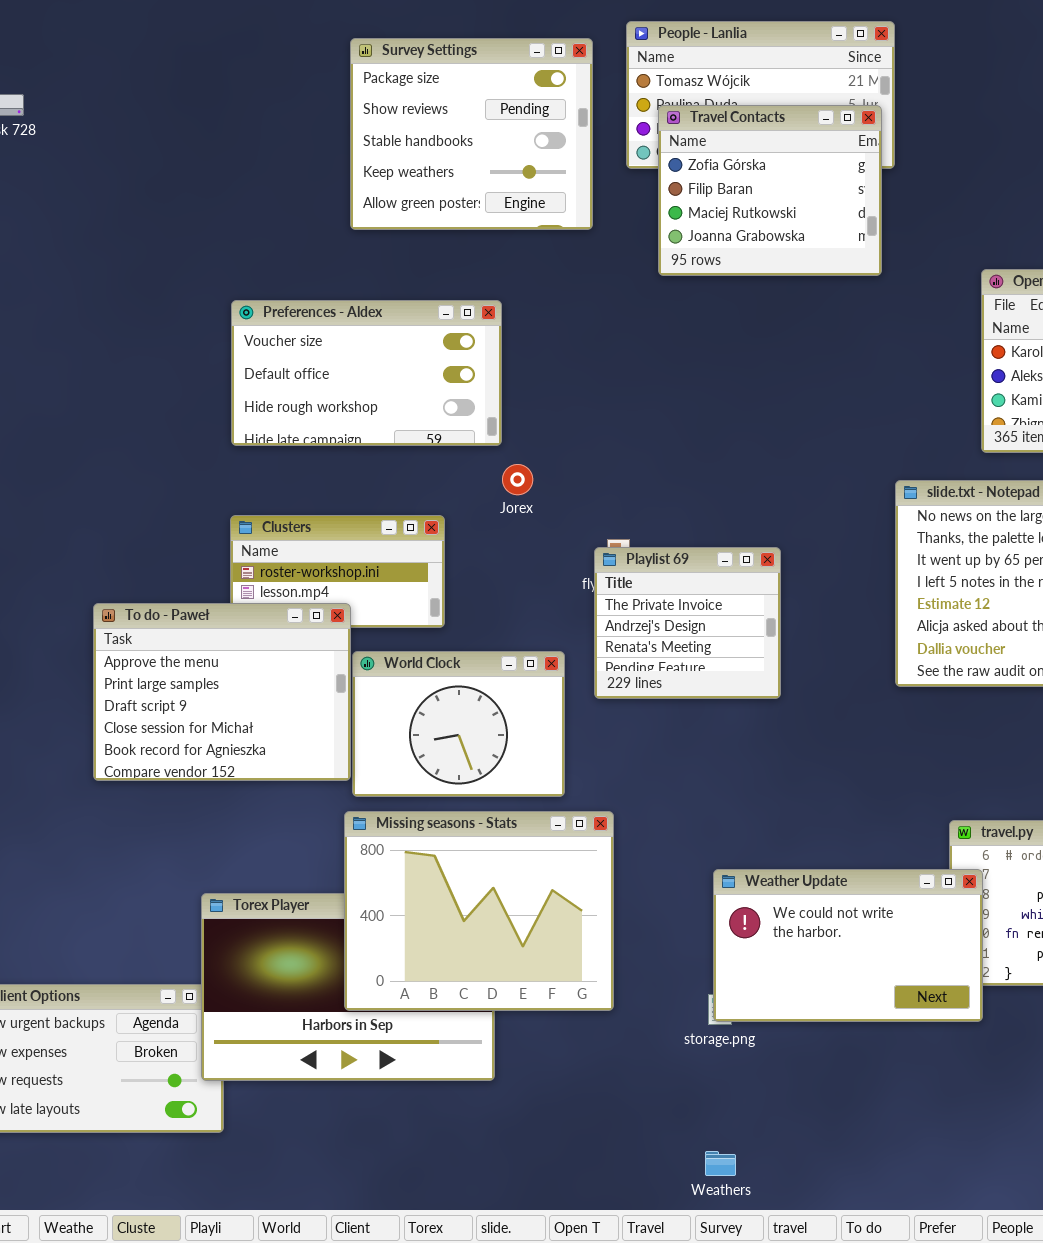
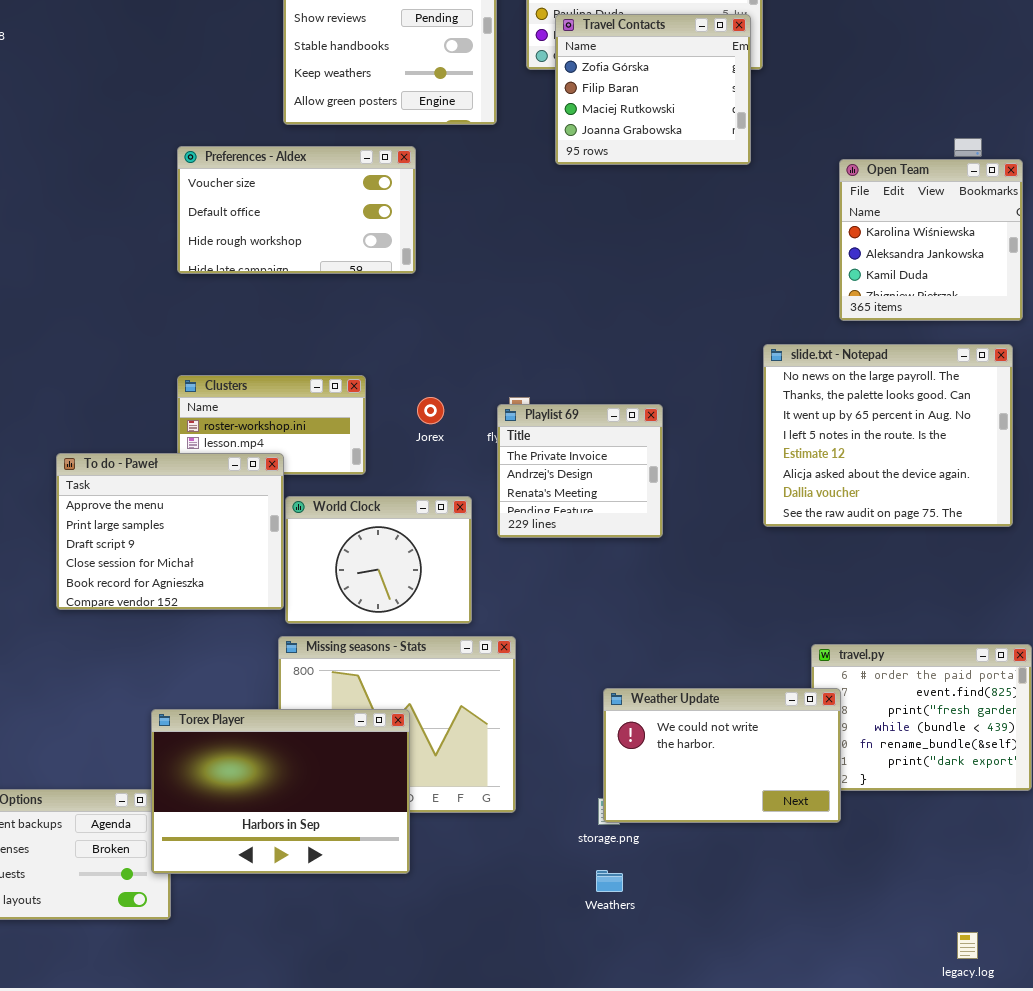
Preferences - Aldex: [231,300,502,446] -> [177,146,416,274], moved
Jorex: [502,464,533,495] -> [417,397,444,424], moved
Torex Player: [201,893,495,1081] -> [151,709,410,874], raised
Weathers: [705,1151,736,1176] -> [596,870,623,892], moved

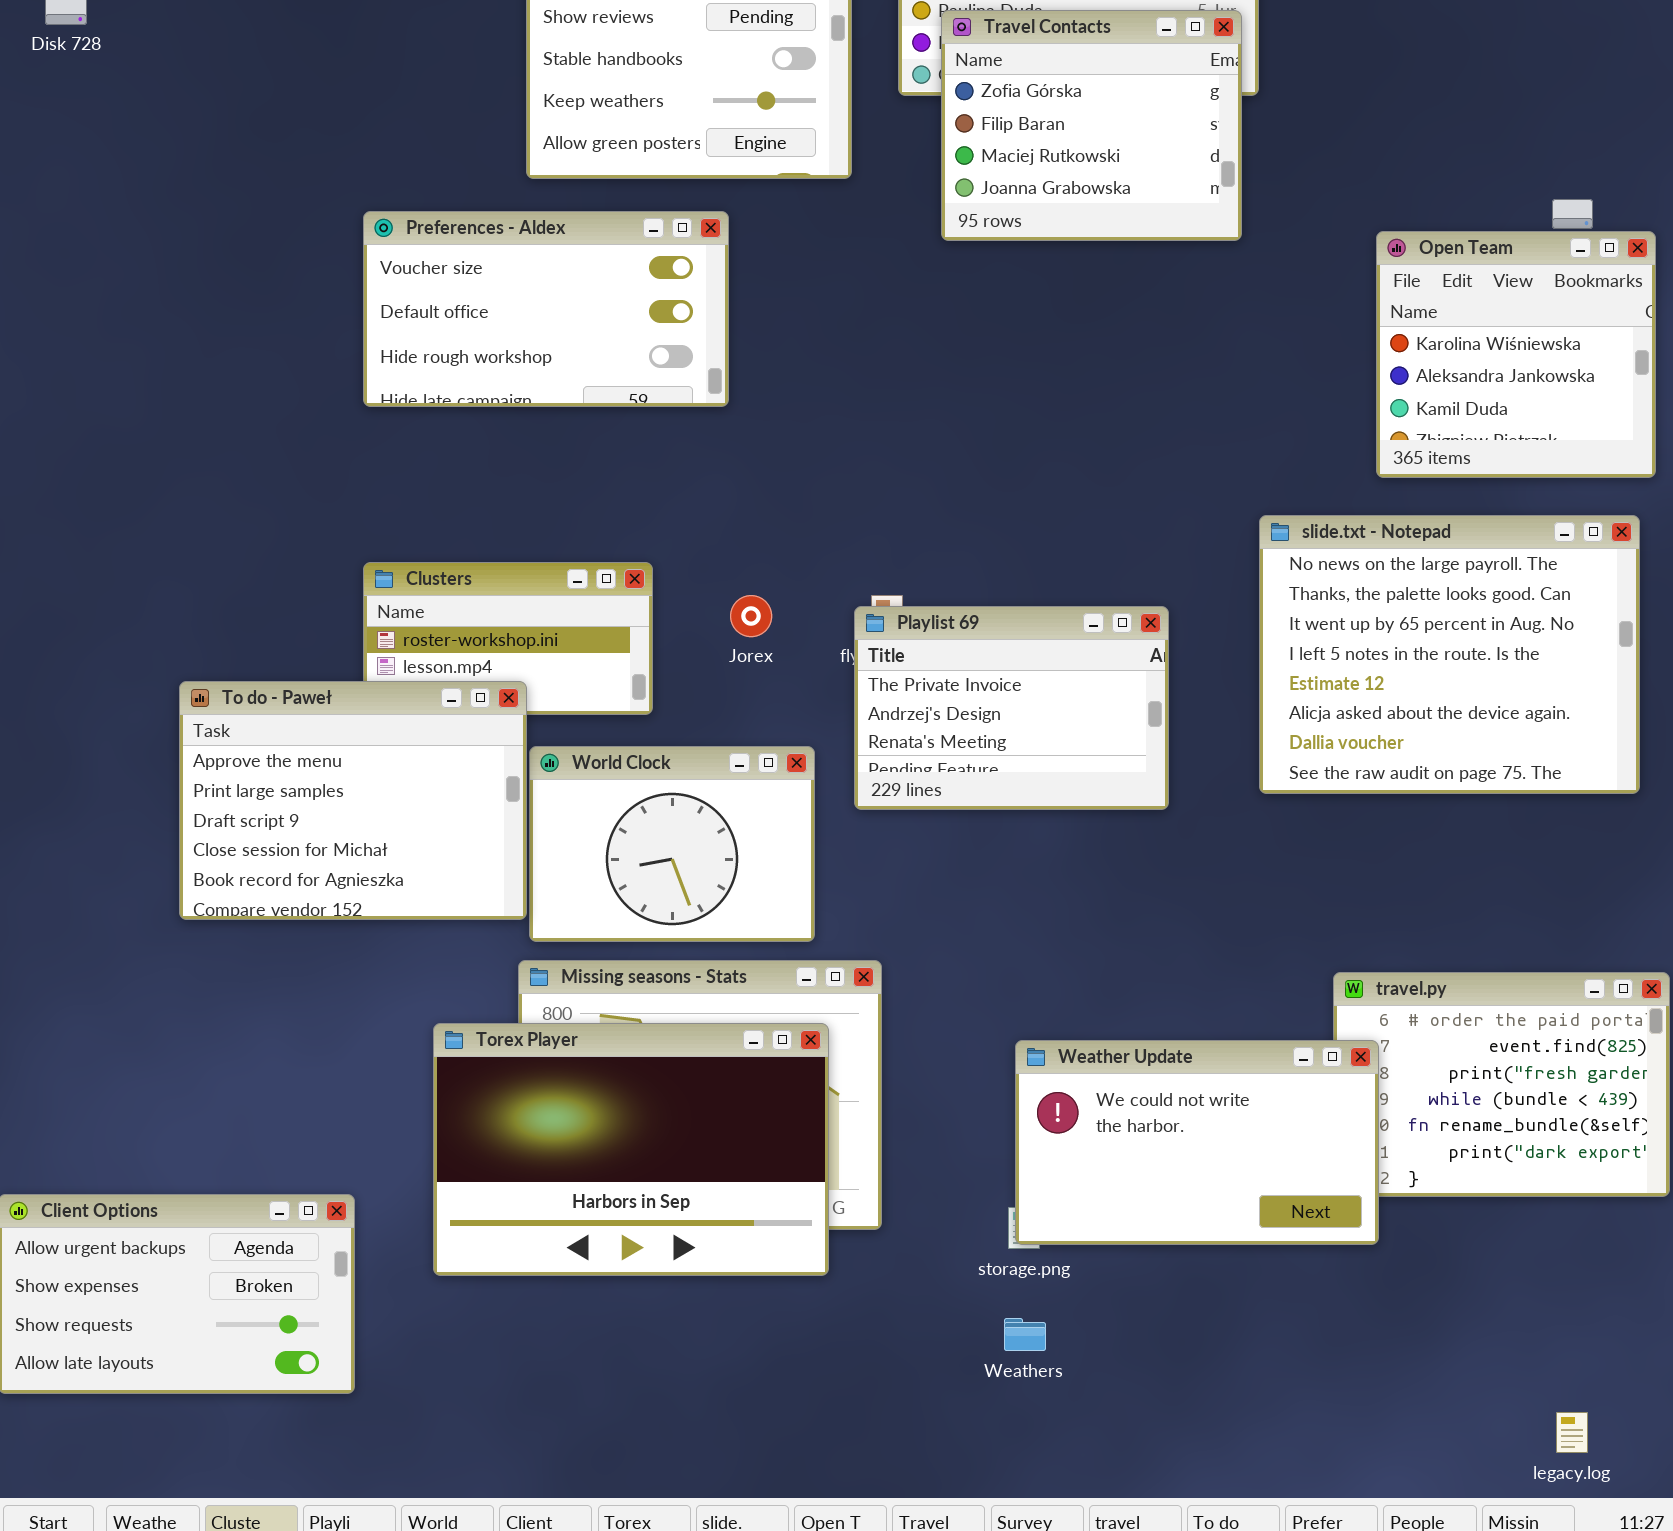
Playlist 69: [497,404,663,538] -> [854,606,1169,810], resized
Torex Player: [151,709,410,874] -> [433,1023,829,1276], moved

